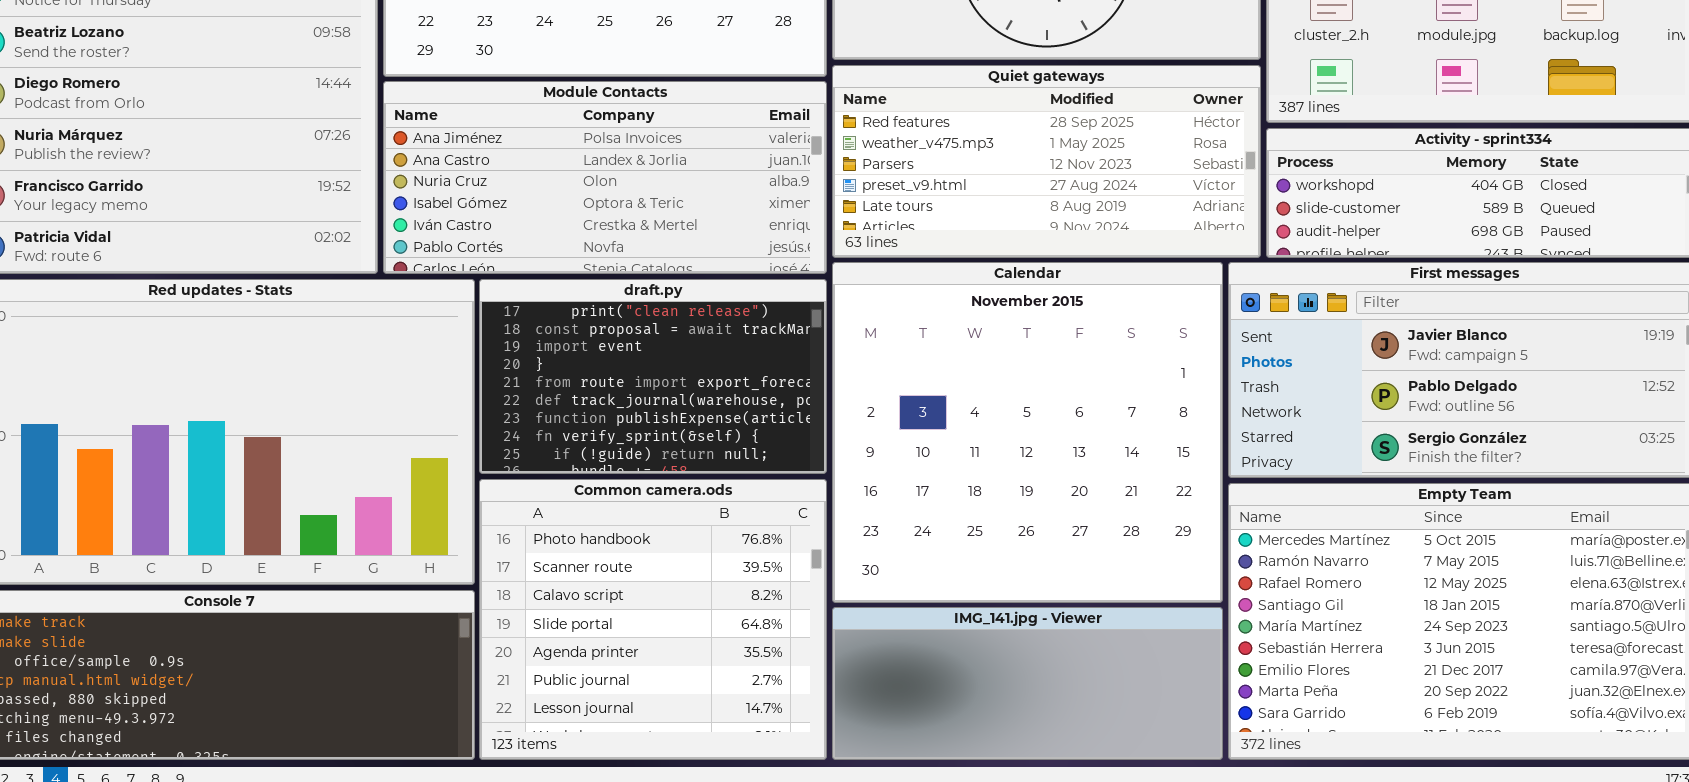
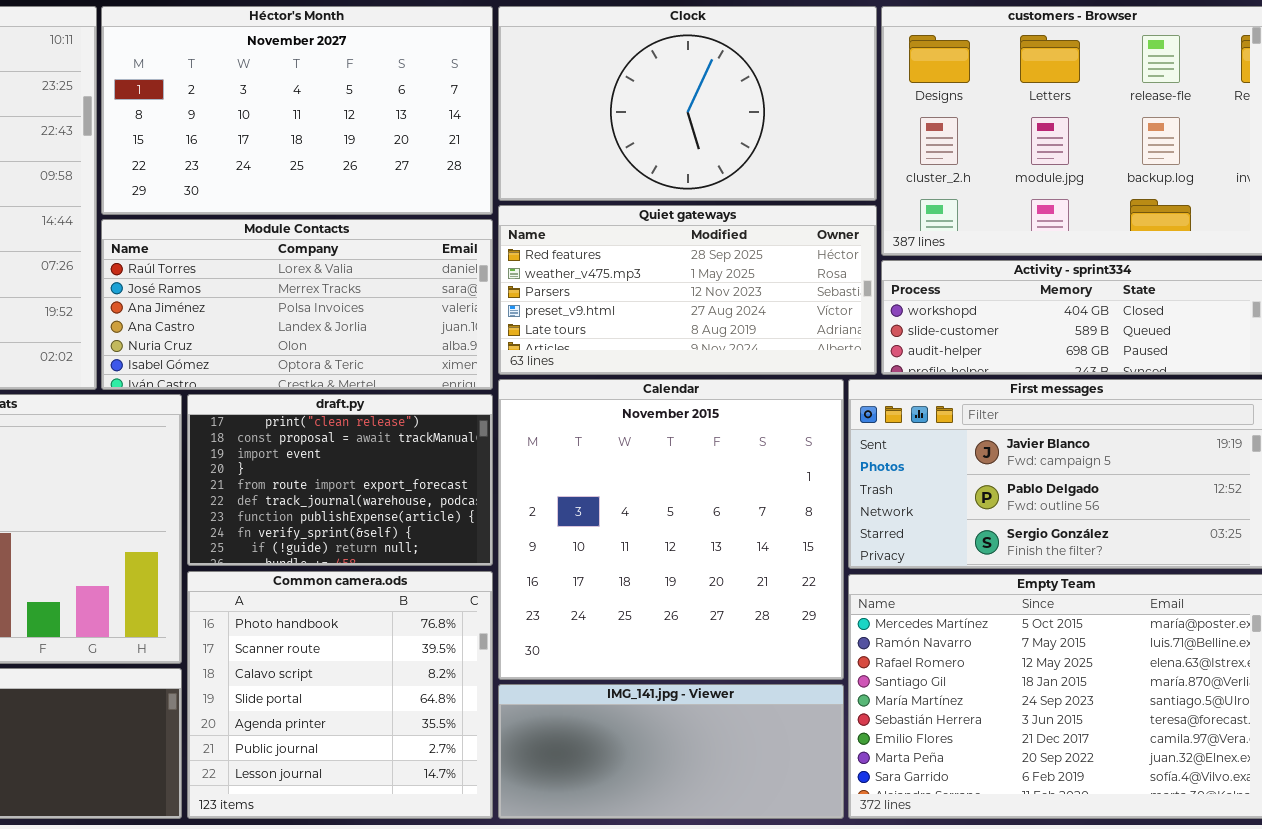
Module Contacts: [383,81,827,274] -> [101,219,493,390], scrolled up 2 rows

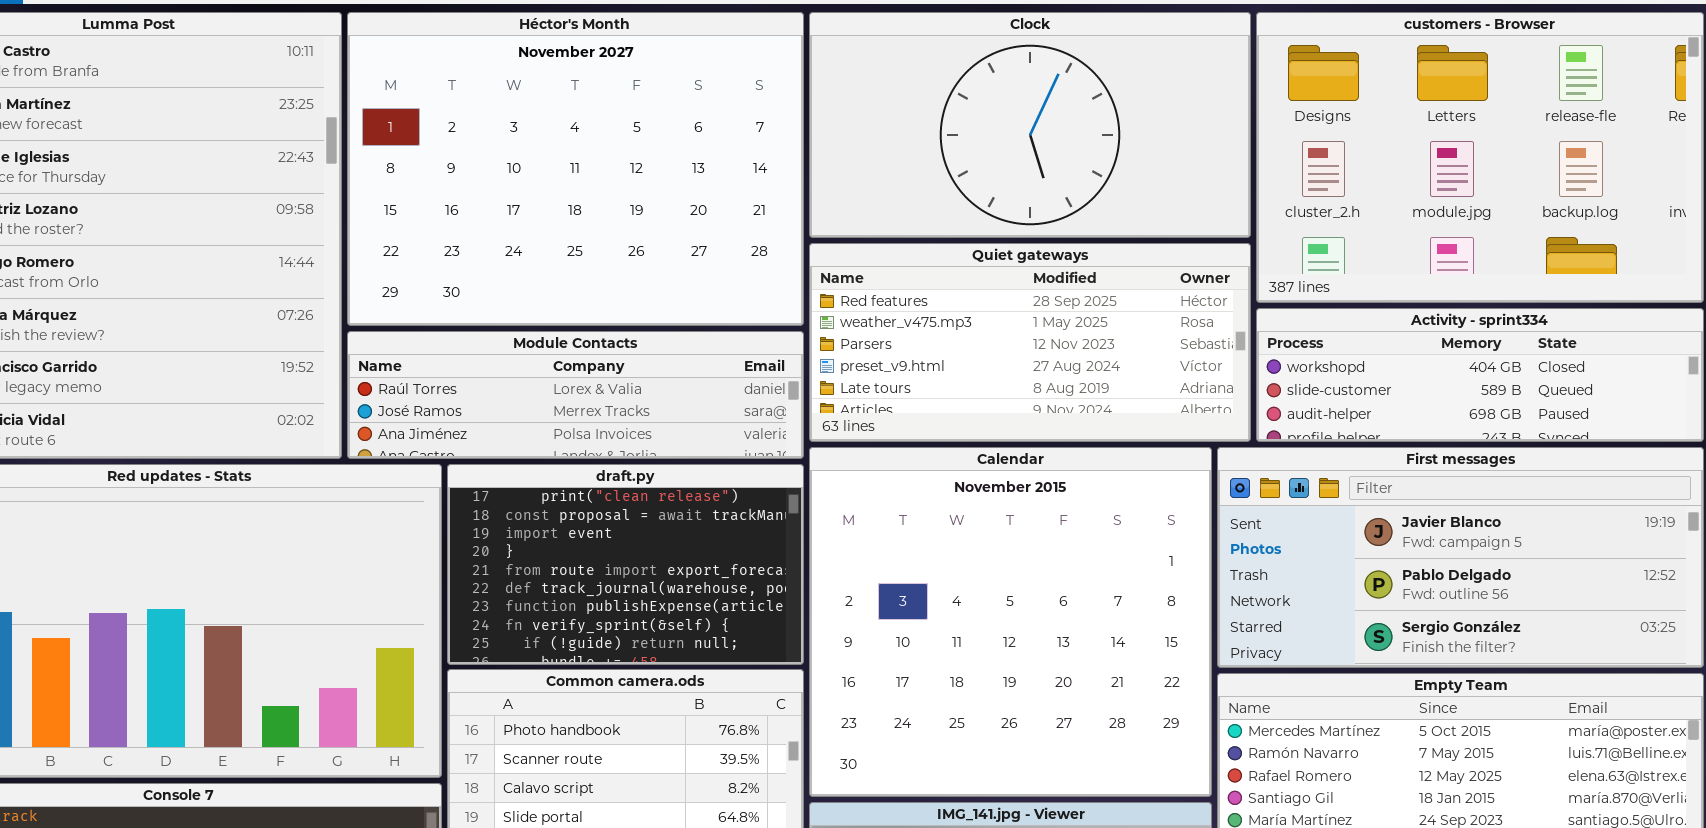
Héctor's Month: [101,6,493,215] -> [347,12,804,326], resized
Module Contacts: [101,219,493,390] -> [347,331,804,459], resized

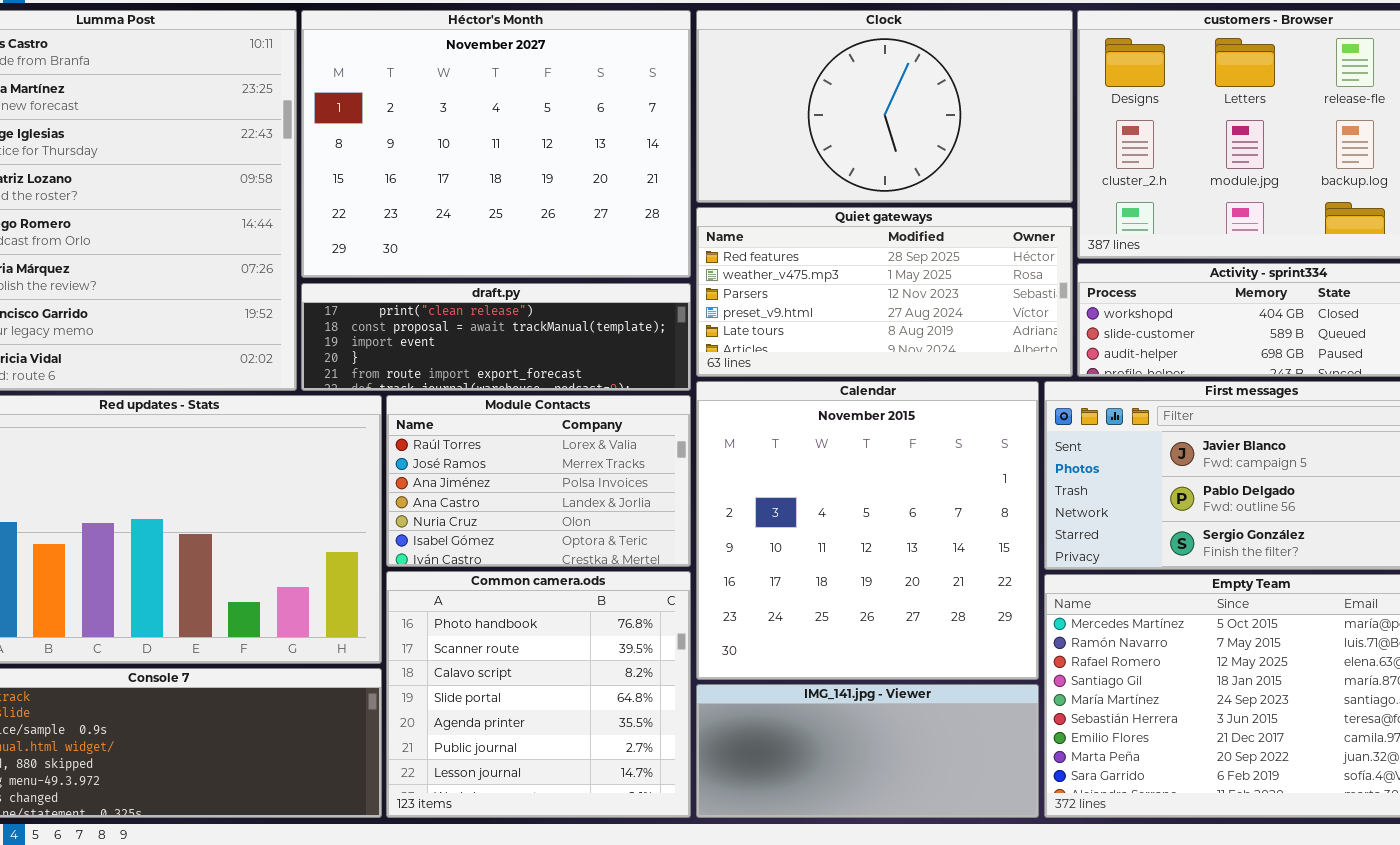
Module Contacts: [347,331,804,459] -> [386,395,691,567], moved, resized
draft.py: [447,464,804,665] -> [301,283,691,391], moved, resized

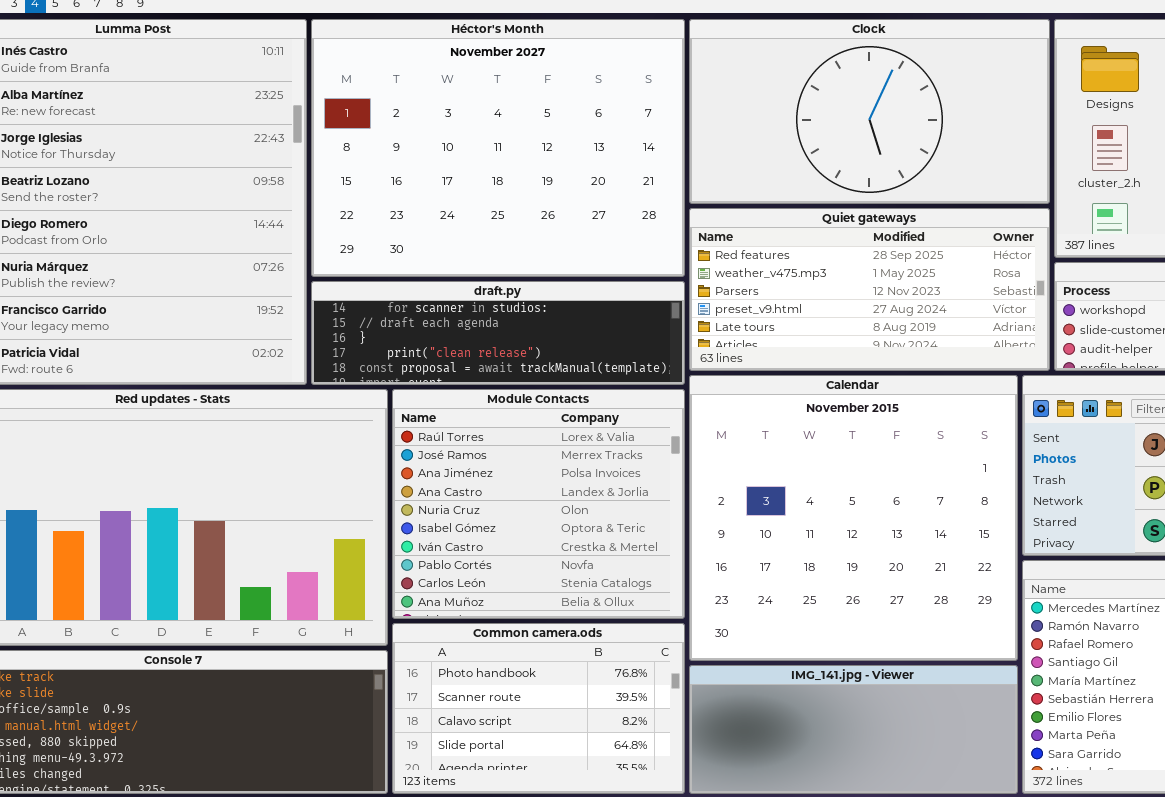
draft.py: [301,283,691,391] -> [311,281,685,385], scrolled up 3 rows
Module Contacts: [386,395,691,567] -> [392,389,685,619], resized
Common camera.ods: [386,571,691,818] -> [392,623,685,794], resized

